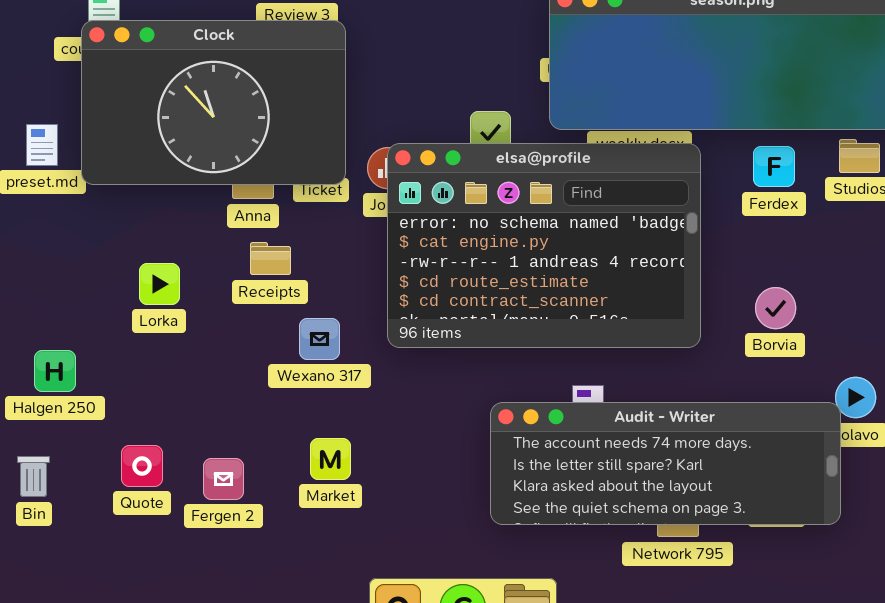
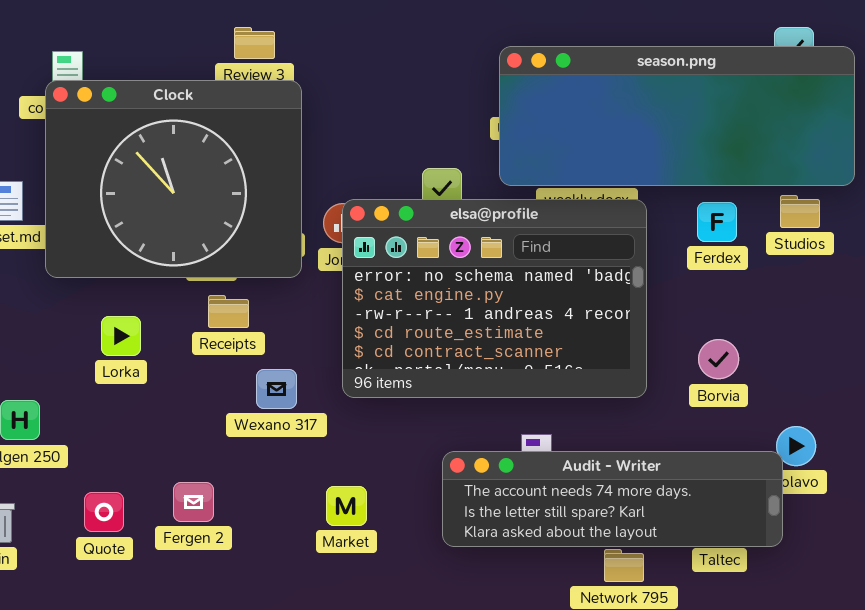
Clock: [81,20,346,185] -> [45,80,302,278], resized
Audit - Writer: [490,402,841,525] -> [442,451,783,547], resized
Market: [310,438,351,480] -> [326,486,367,526], moved
Fergen 2: [203,458,244,500] -> [173,482,214,522], moved

